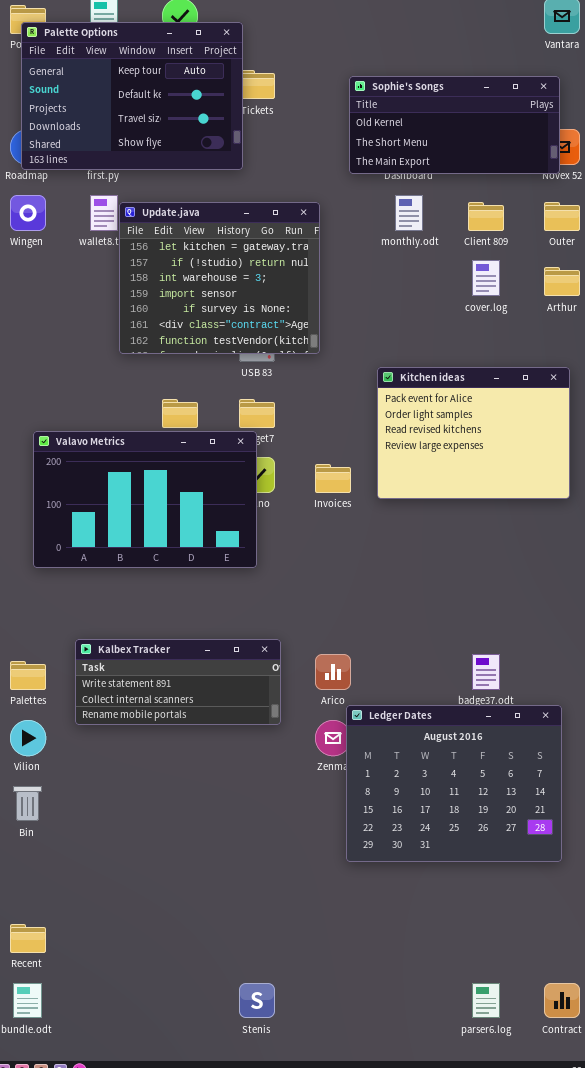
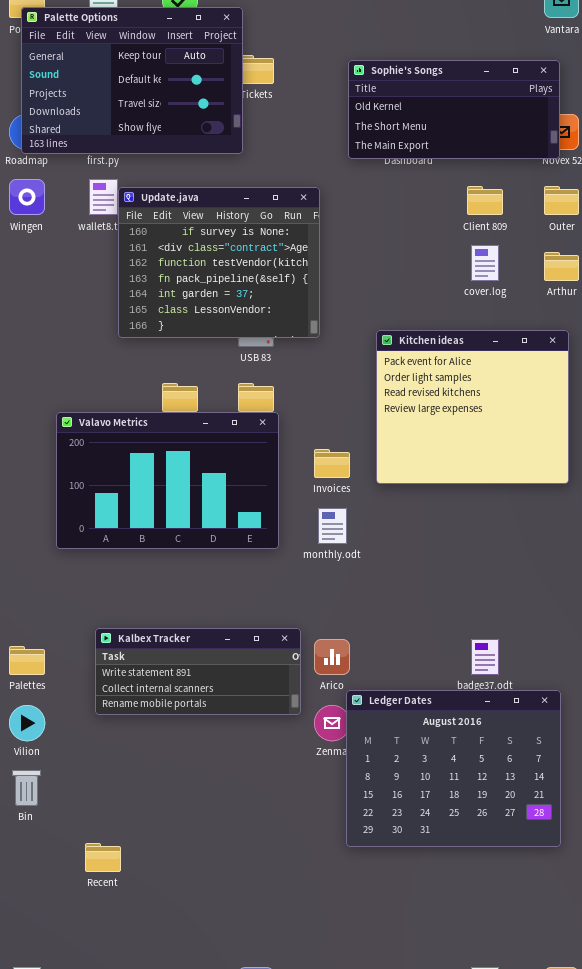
monthly.odt: [395,195,423,231] -> [318,508,347,544], moved
Update.java: [119,202,320,354] -> [118,187,320,338], scrolled down 4 rows
Kitchen ideas: [377,367,570,499] -> [376,330,569,484], resized
Valavo Metrics: [33,431,257,568] -> [56,412,279,549], moved
Kalbex Tracker: [75,639,281,725] -> [95,628,301,715], moved
Recent: [10,924,46,953] -> [85,843,121,872], moved

